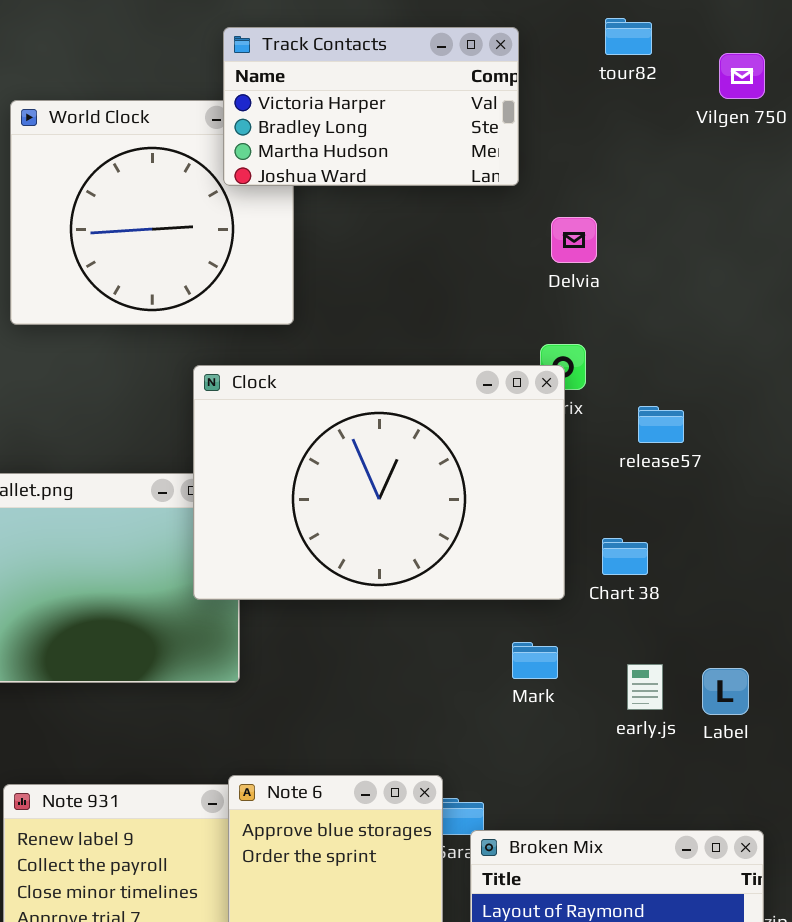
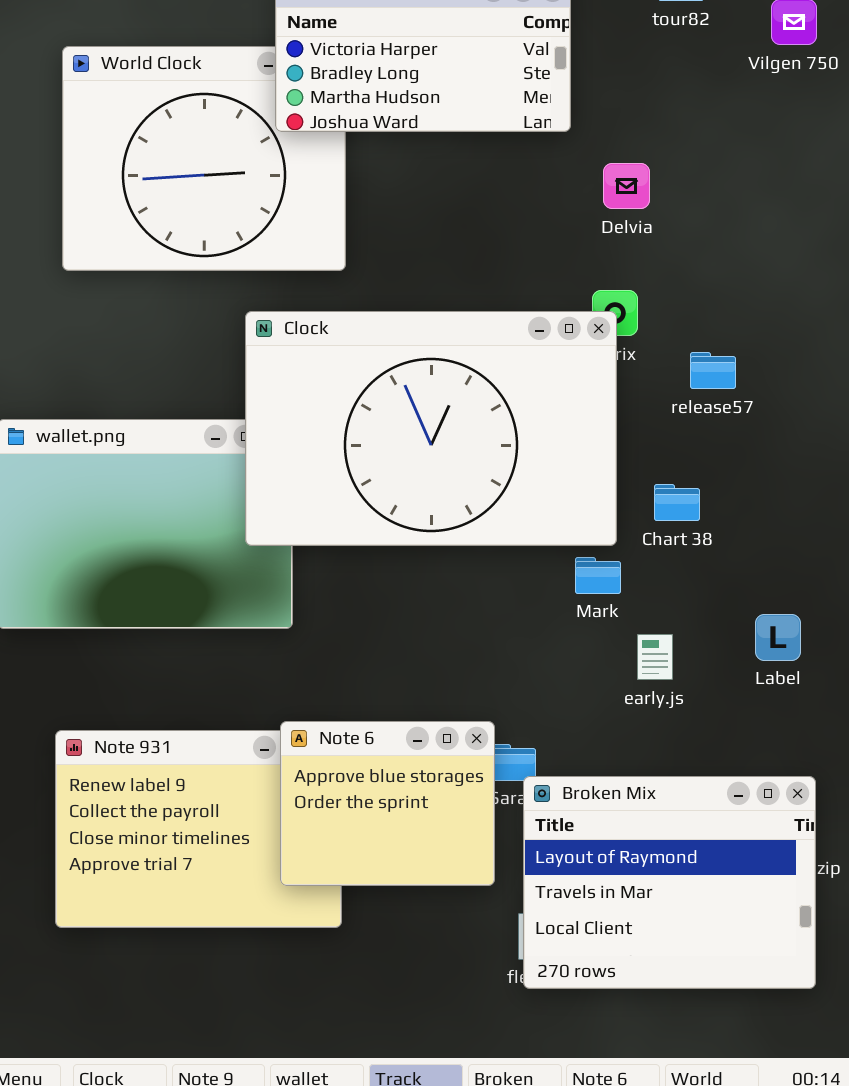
Mark: [512,642,558,679] -> [575,557,621,594], moved
early.js: [627,664,663,710] -> [637,634,673,680], moved

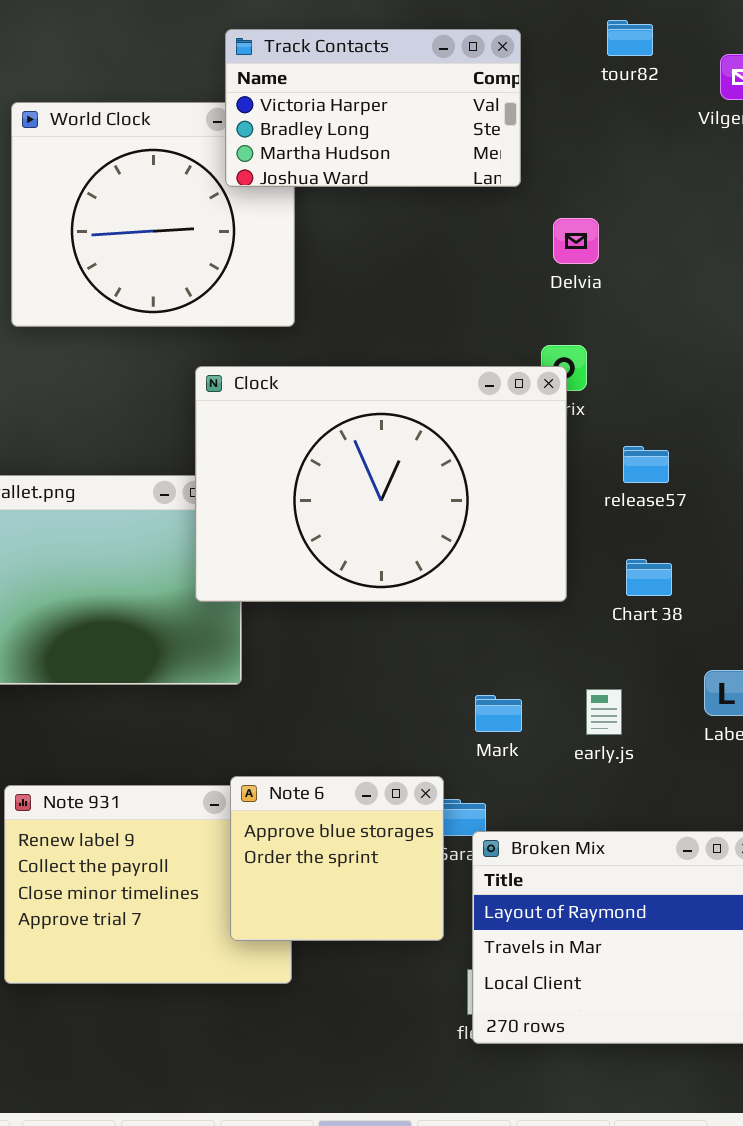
release57: [690,352,736,389] -> [623,446,669,483], moved
Chart 38: [654,484,700,521] -> [626,559,672,596], moved
Mark: [575,557,621,594] -> [475,695,522,732], moved

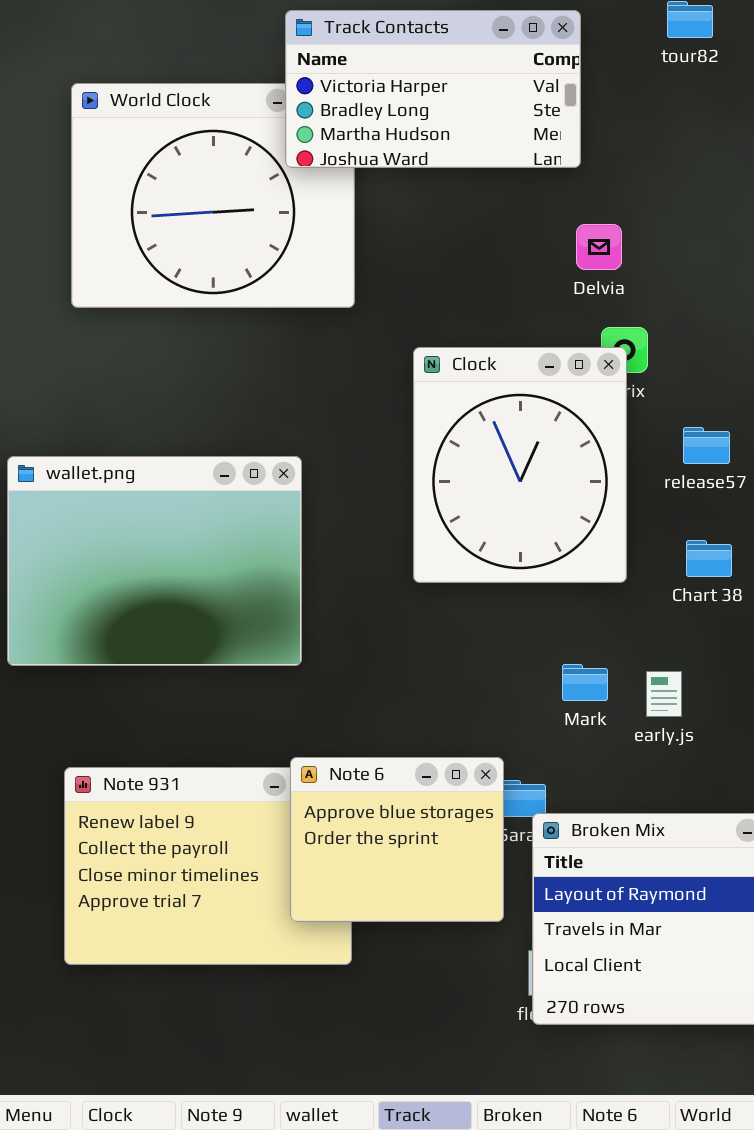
Delvia: [553,218,599,264] -> [576,224,622,270], moved
Clock: [195,366,567,602] -> [413,347,627,583], resized
Mark: [475,695,522,732] -> [562,664,608,701], moved

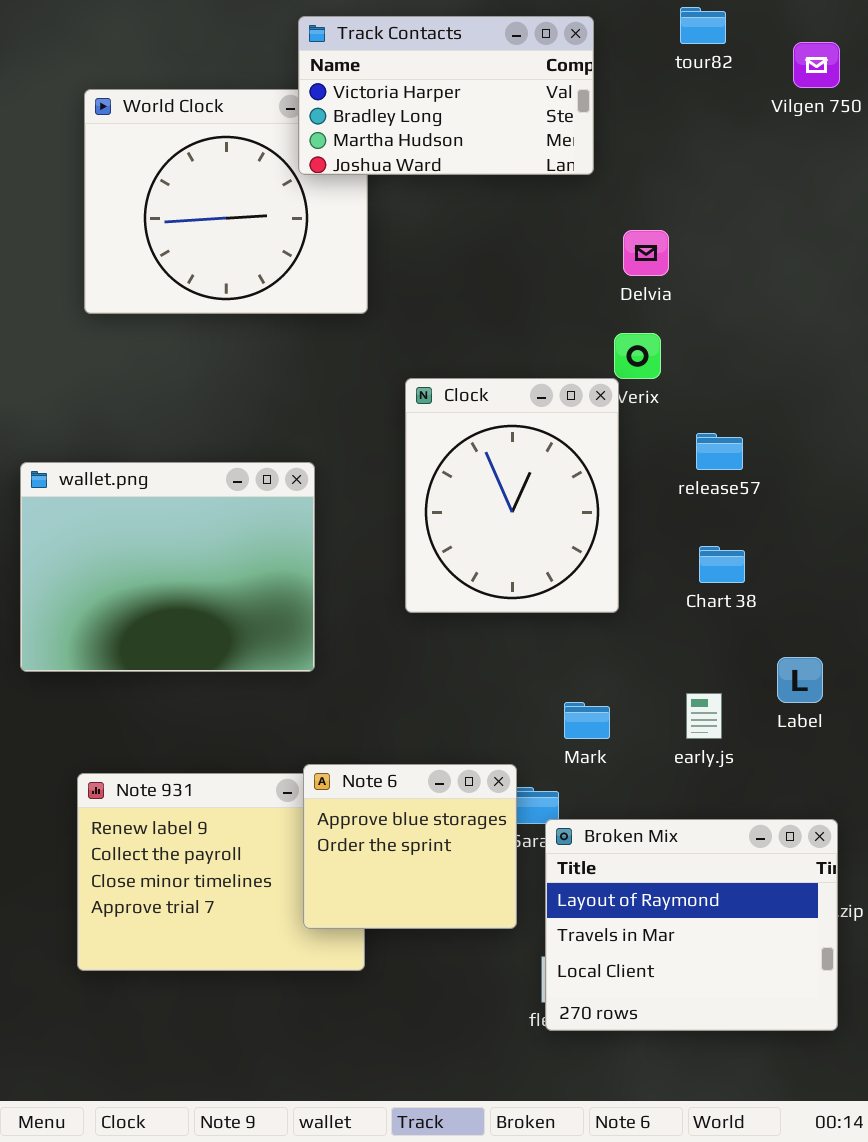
Delvia: [576,224,622,270] -> [623,230,669,276], moved
Clock: [413,347,627,583] -> [405,378,619,613], moved
Mark: [562,664,608,701] -> [564,702,610,739], moved
early.js: [646,671,682,717] -> [686,693,722,739], moved

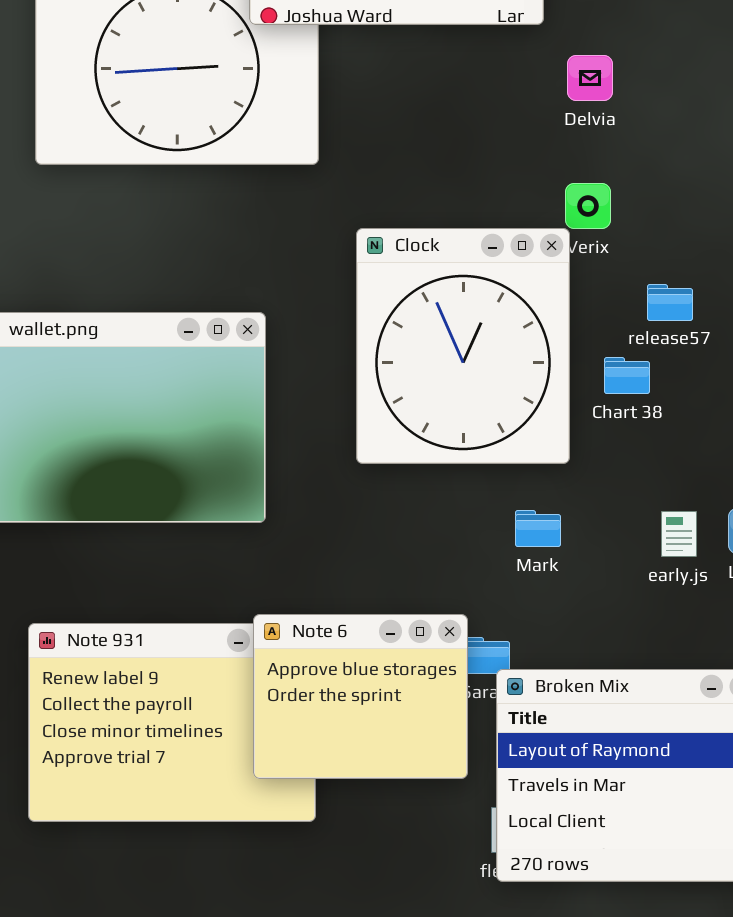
Delvia: [623,230,669,276] -> [567,55,613,101], moved
Chart 38: [699,546,745,583] -> [604,357,650,394], moved
early.js: [686,693,722,739] -> [661,511,697,557], moved
Mark: [564,702,610,739] -> [515,510,561,547], moved

